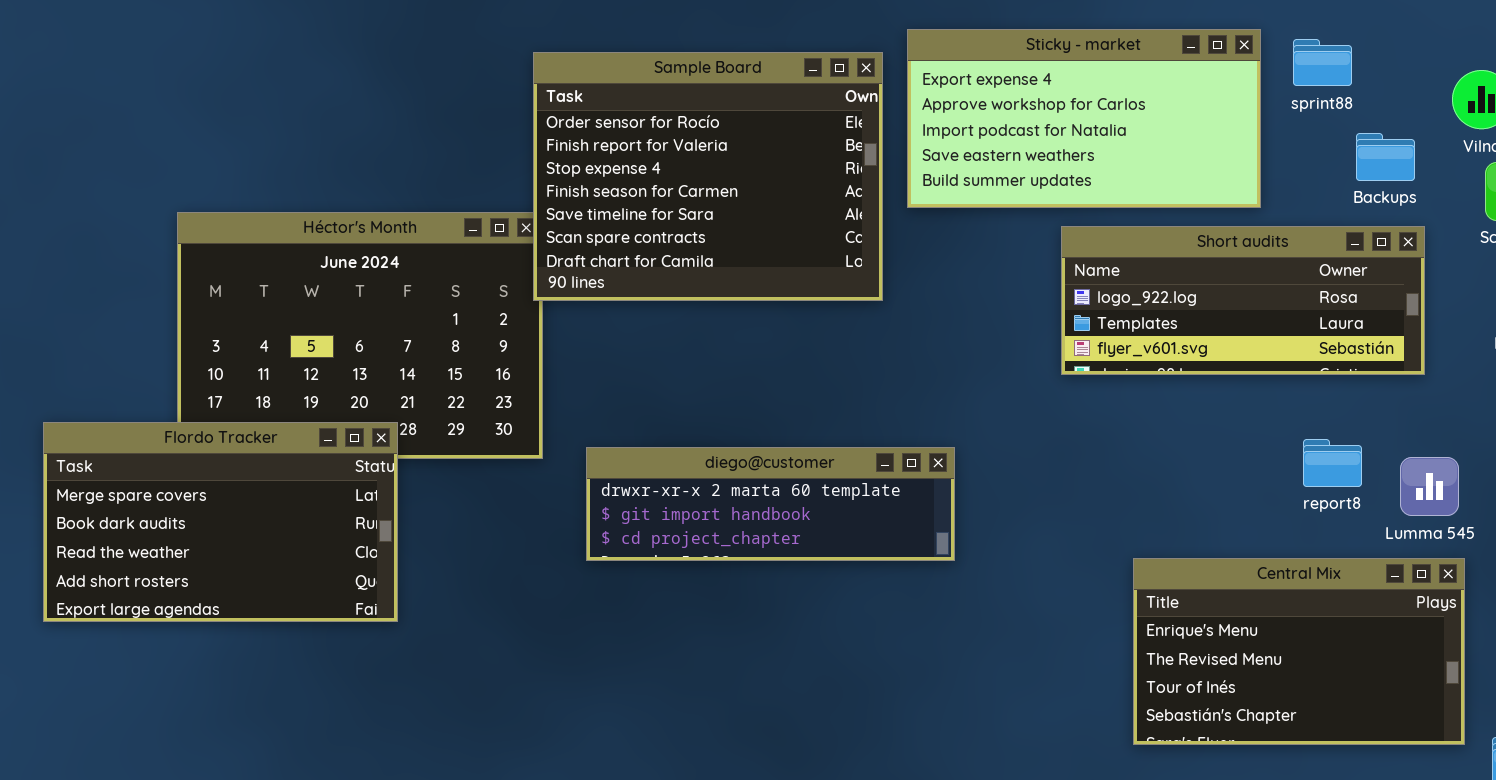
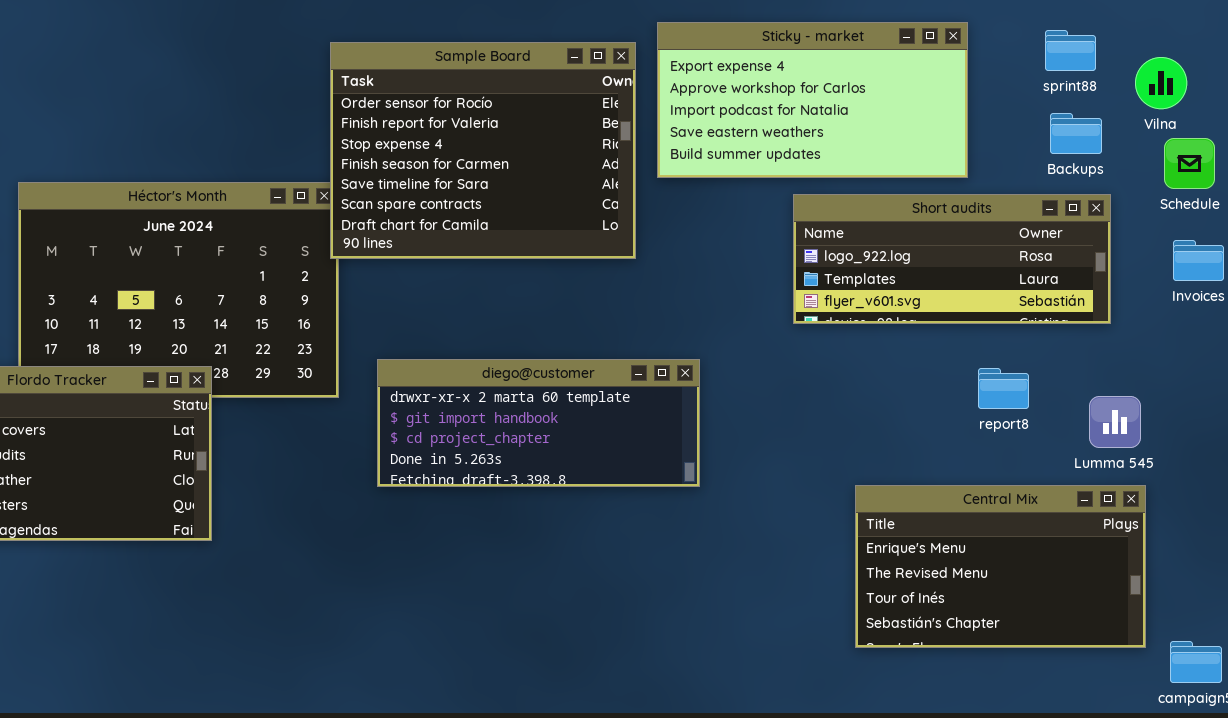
sprint88: [1293,39,1352,86] -> [1045,30,1096,71], moved
report8: [1303,439,1362,487] -> [978,368,1029,409], moved
diego@customer: [586,447,955,561] -> [377,359,700,487], resized

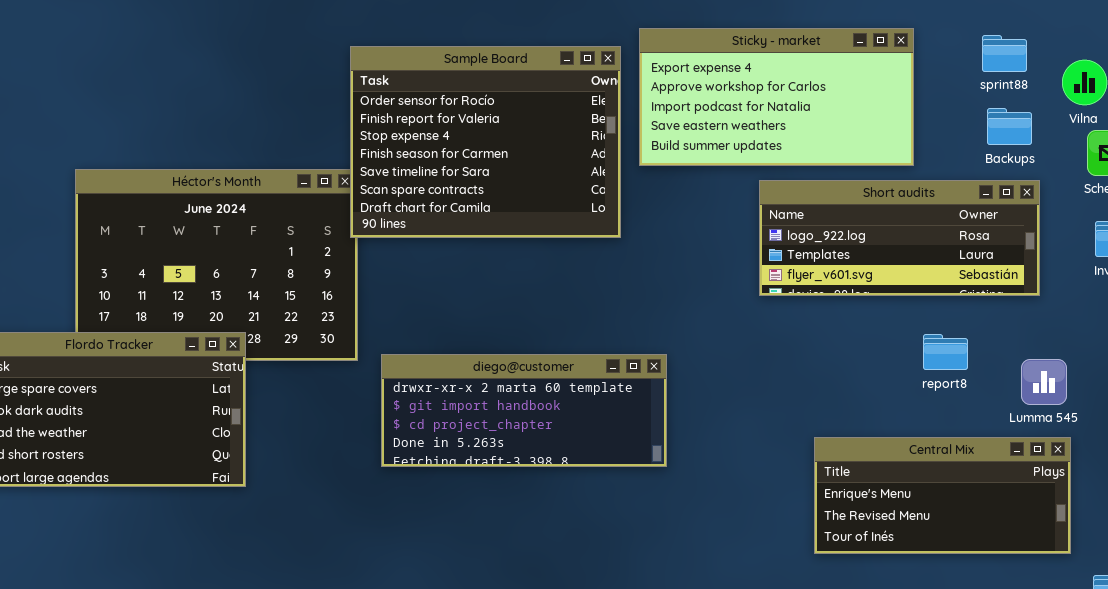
diego@customer: [377,359,700,487] -> [381,354,667,467], moved
Central Mix: [855,485,1146,648] -> [814,437,1071,554], resized

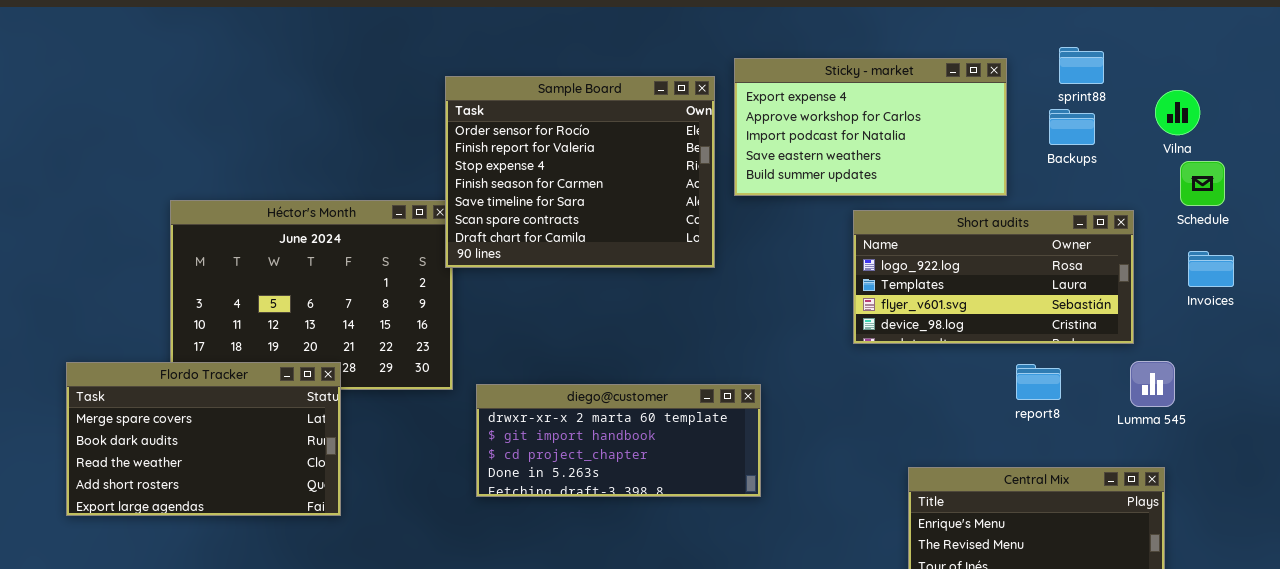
sprint88: [982,35,1027,72] -> [1059,47,1104,84], moved
Backups: [987,108,1032,145] -> [1049,109,1095,145], moved
Short audits: [759,180,1040,296] -> [853,210,1134,344], resized
Lumma 545: [1021,359,1067,405] -> [1130,361,1175,407], moved

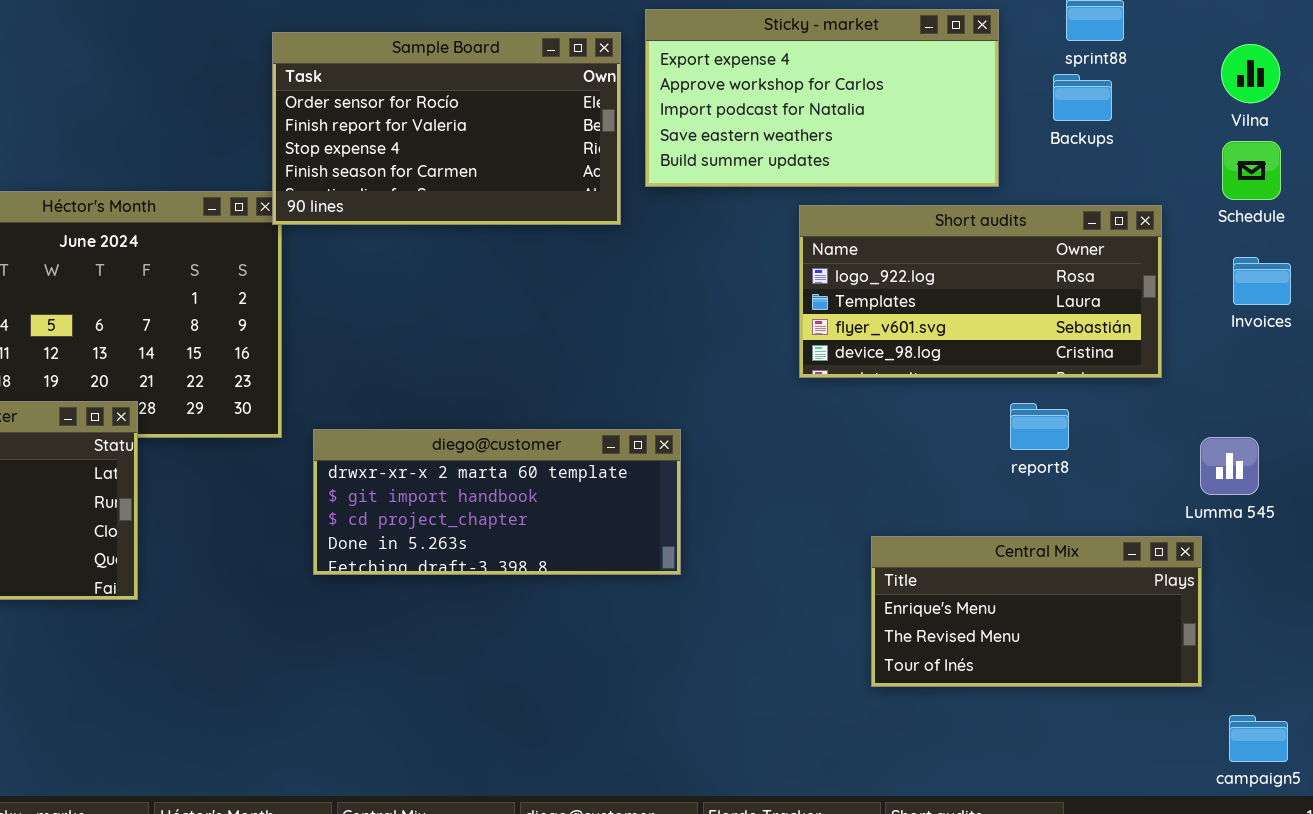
Sample Board: [445,76,715,268] -> [272,32,621,225], resized
Vilna: [1155,90,1200,135] -> [1221,44,1280,103], moved
Lumma 545: [1130,361,1175,407] -> [1200,437,1259,495], moved

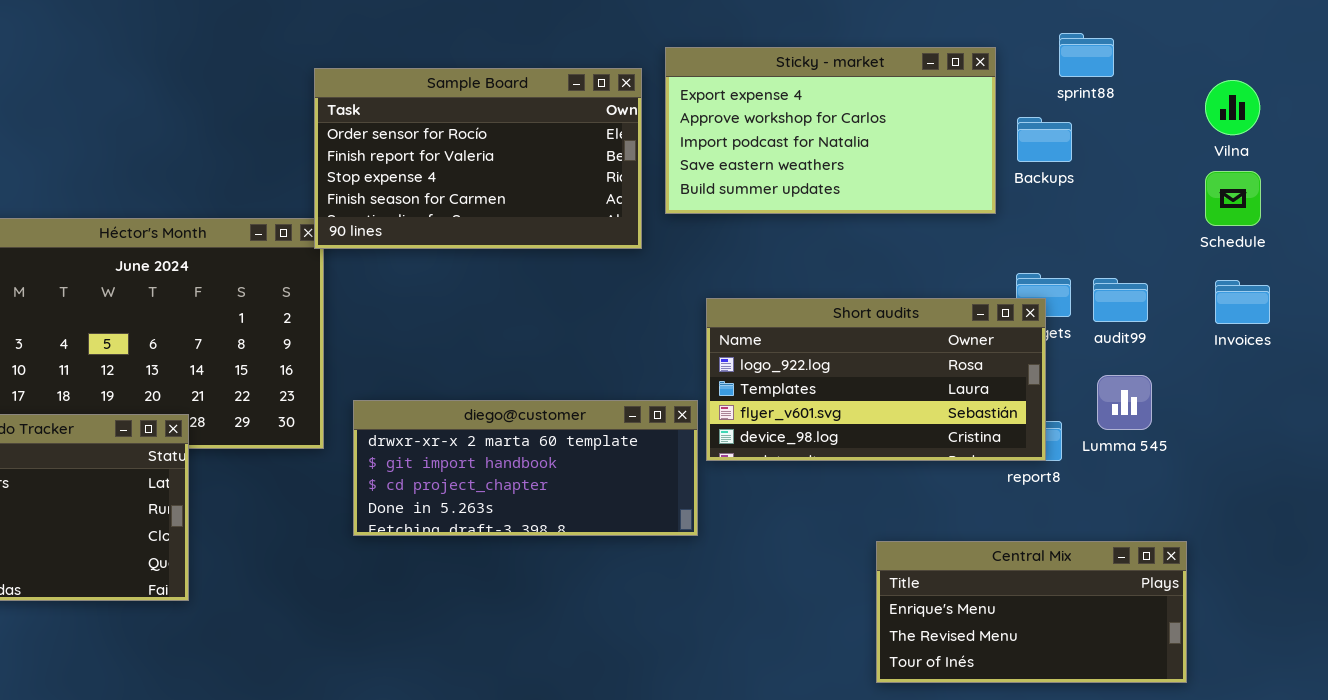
Backups: [1053,74,1112,121] -> [1017,117,1072,162], moved
Short audits: [799,205,1162,378] -> [706,298,1046,461], moved
diego@customer: [313,429,681,575] -> [353,400,698,536], moved
Lumma 545: [1200,437,1259,495] -> [1097,375,1152,430], moved

